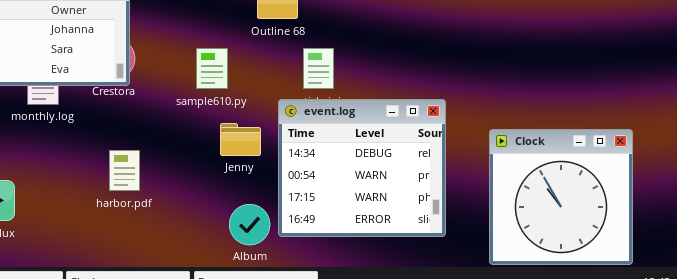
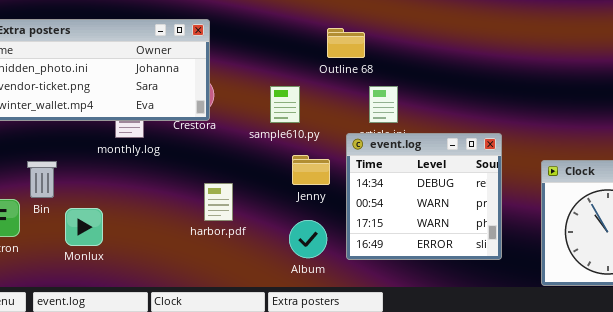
harbor.pdf: [109,150,140,191] -> [204,183,233,221], moved
Album: [229,204,270,245] -> [289,220,327,258], moved

